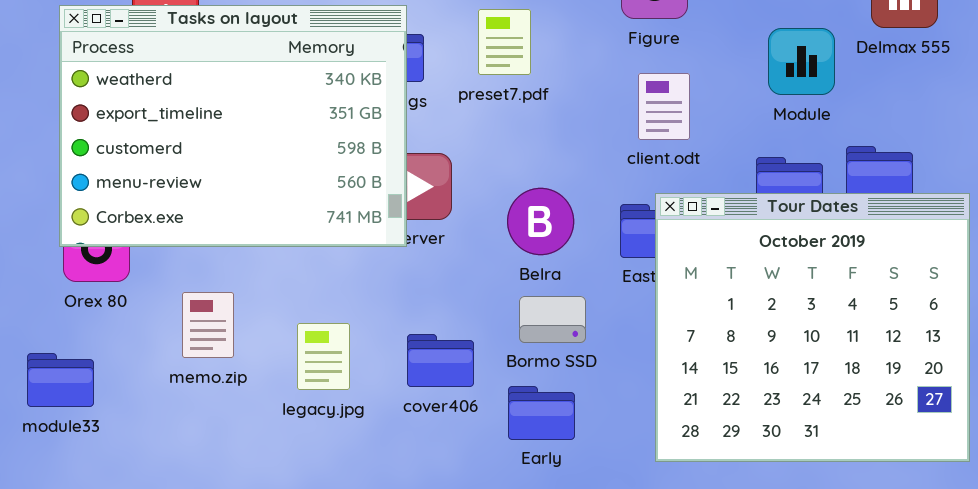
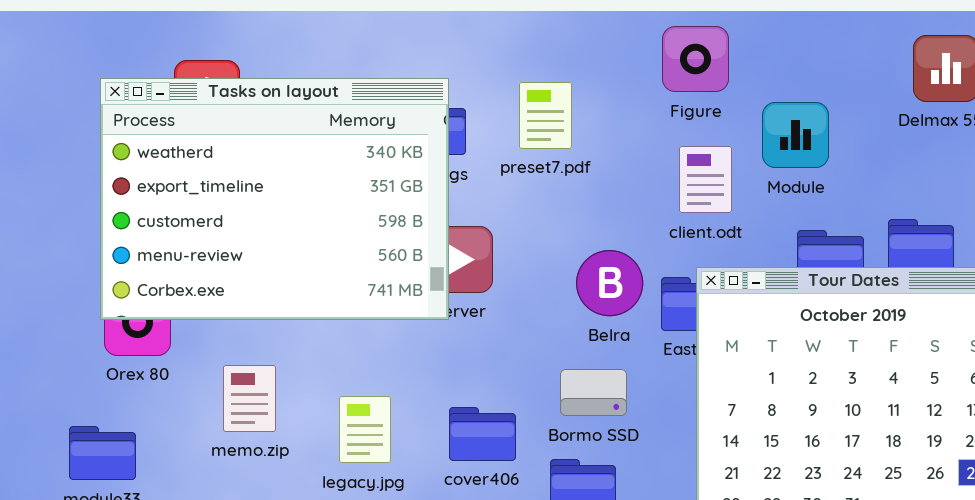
Module: [768,28,835,95] -> [762,102,829,168], moved
Belra: [507,188,574,255] -> [576,250,643,316], moved

